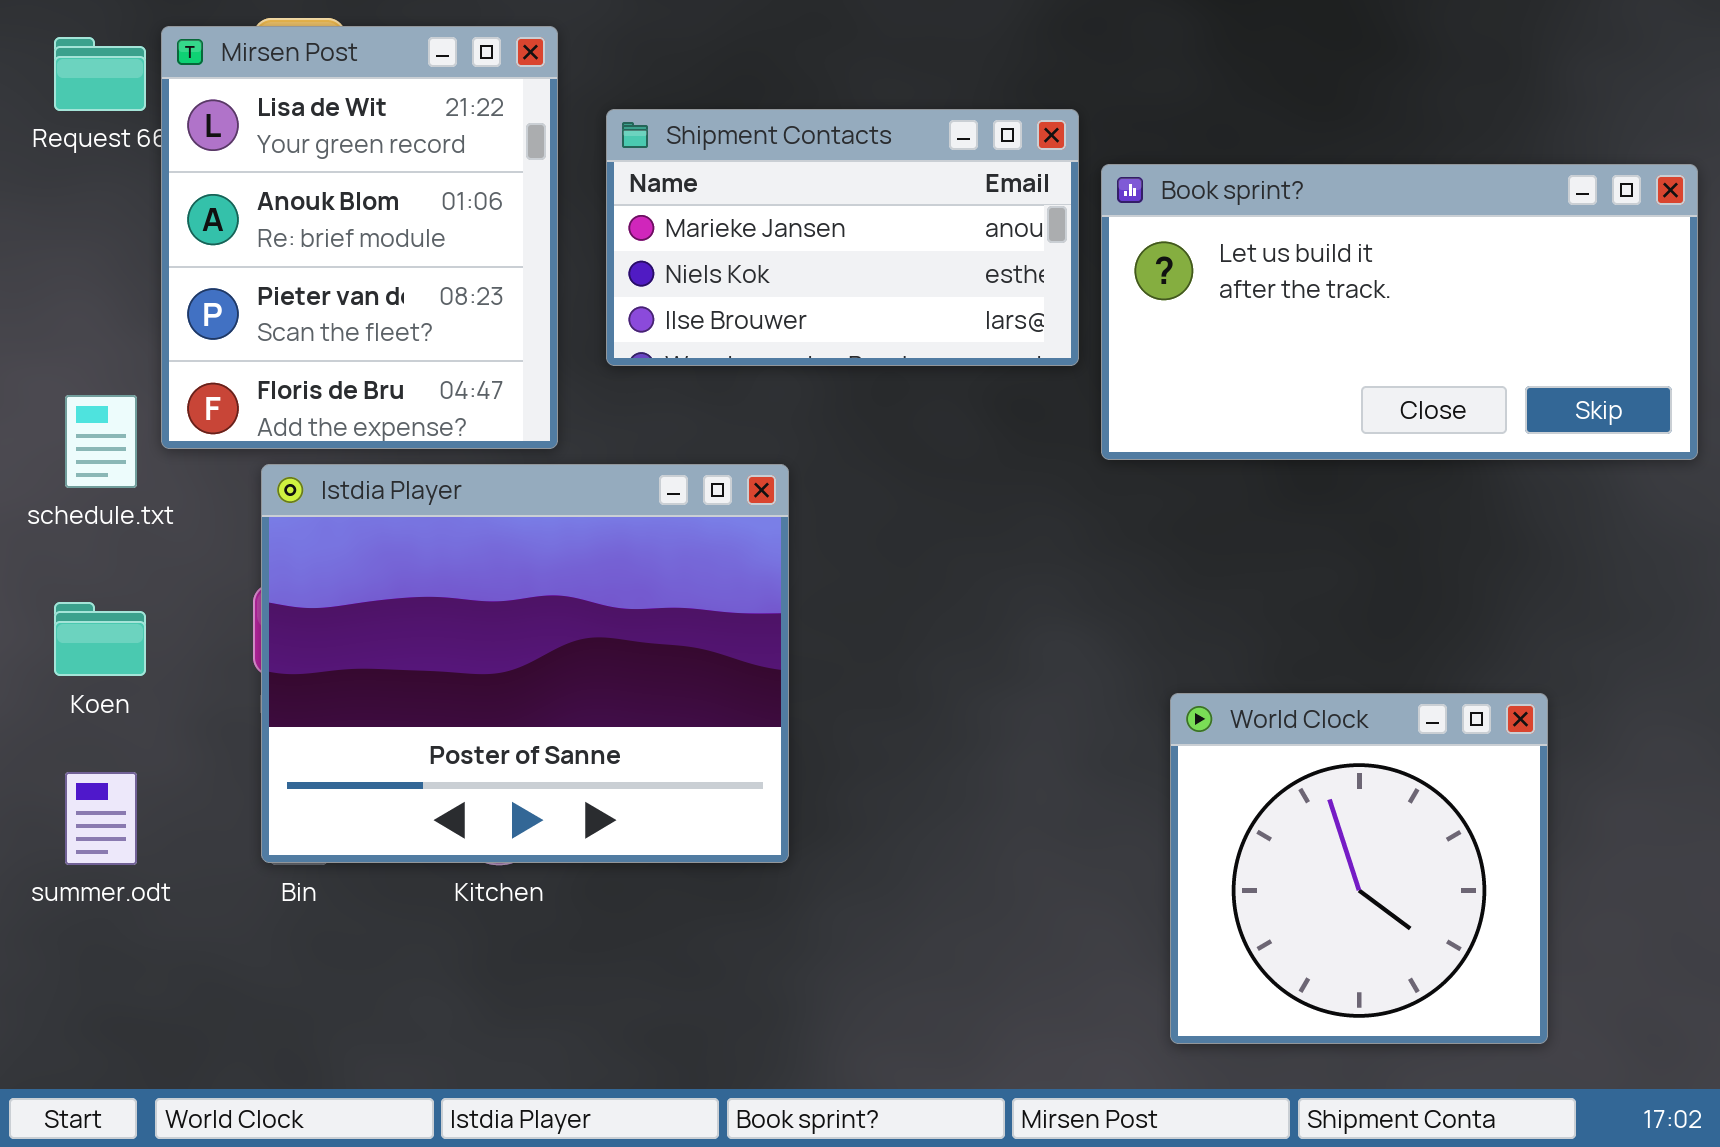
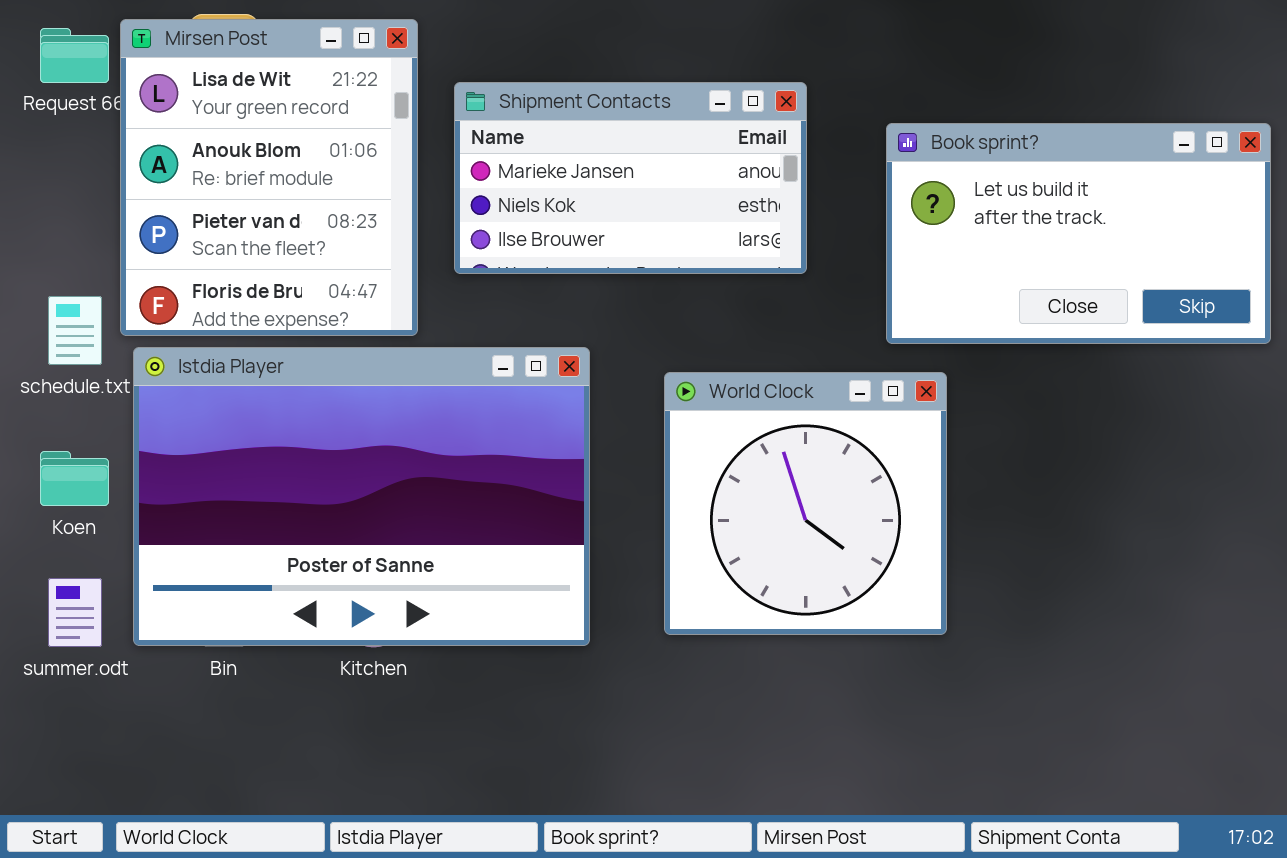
Book sprint?: [1101,164,1698,460] -> [886,123,1271,344], resized
Istdia Player: [261,464,789,863] -> [133,347,590,646], resized
World Clock: [1170,693,1548,1044] -> [664,372,947,635], moved

